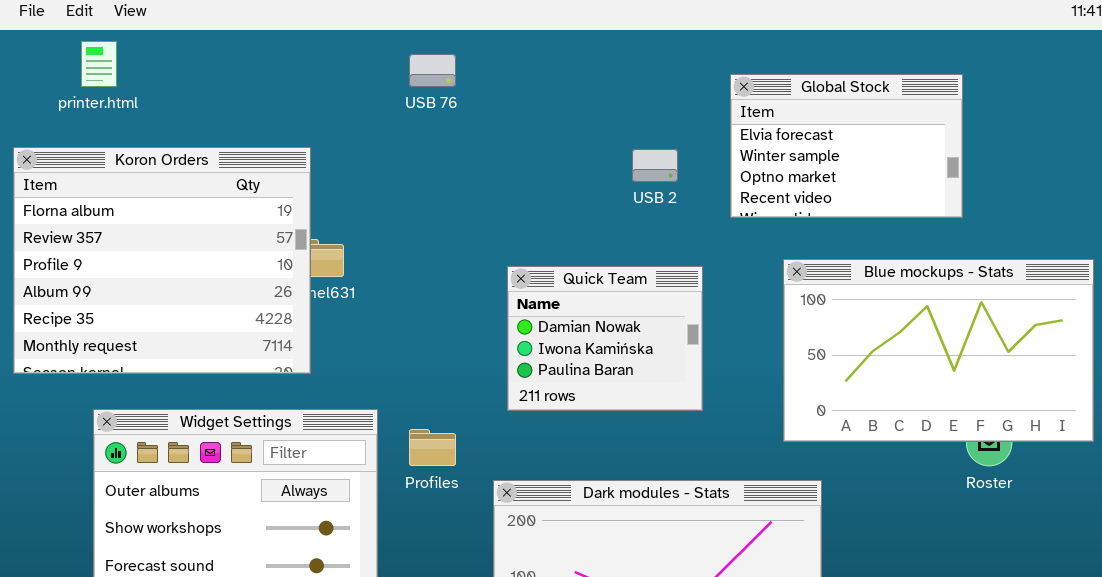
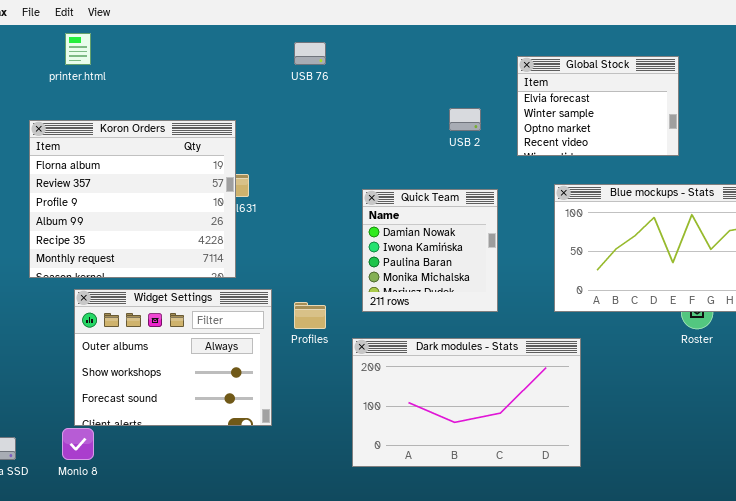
Koron Orders: [13,147,311,374] -> [29,120,236,278], moved
Quick Team: [507,266,703,411] -> [362,189,498,312], resized

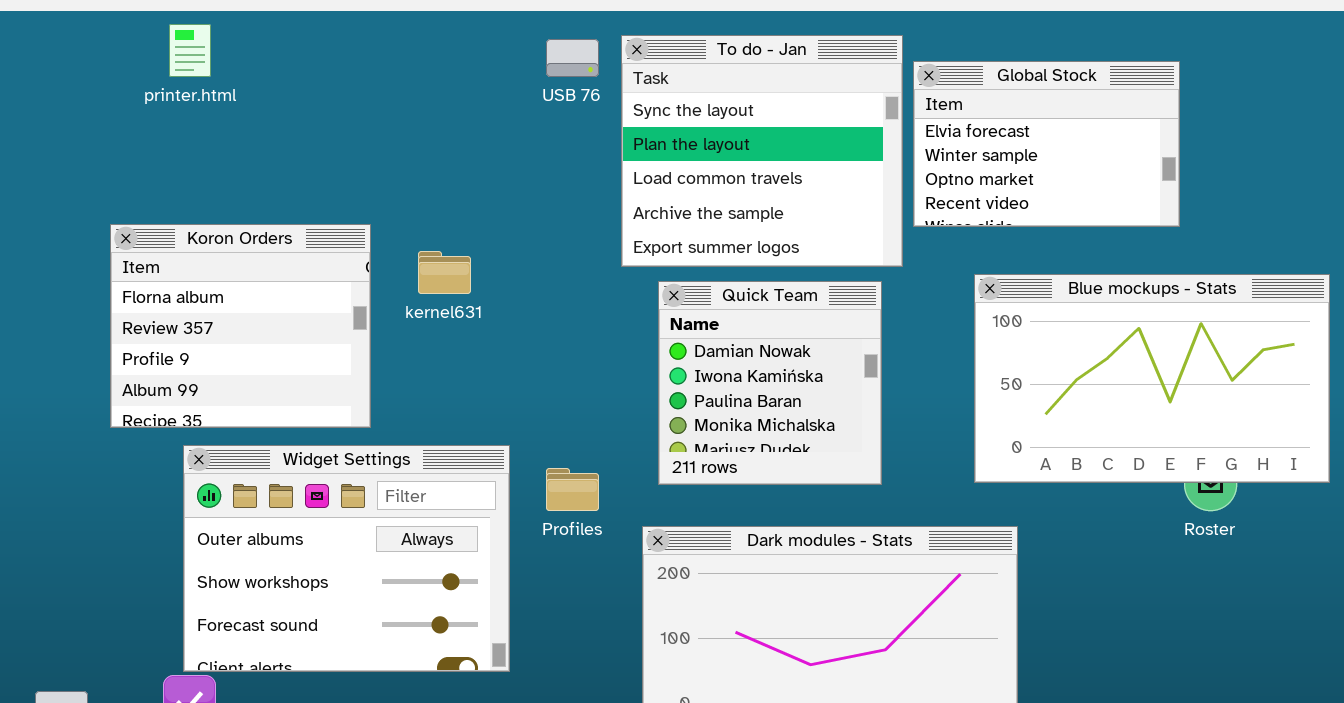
To do - Jan: none -> [621,35,903,267], opened
Koron Orders: [29,120,236,278] -> [110,224,371,428], resized

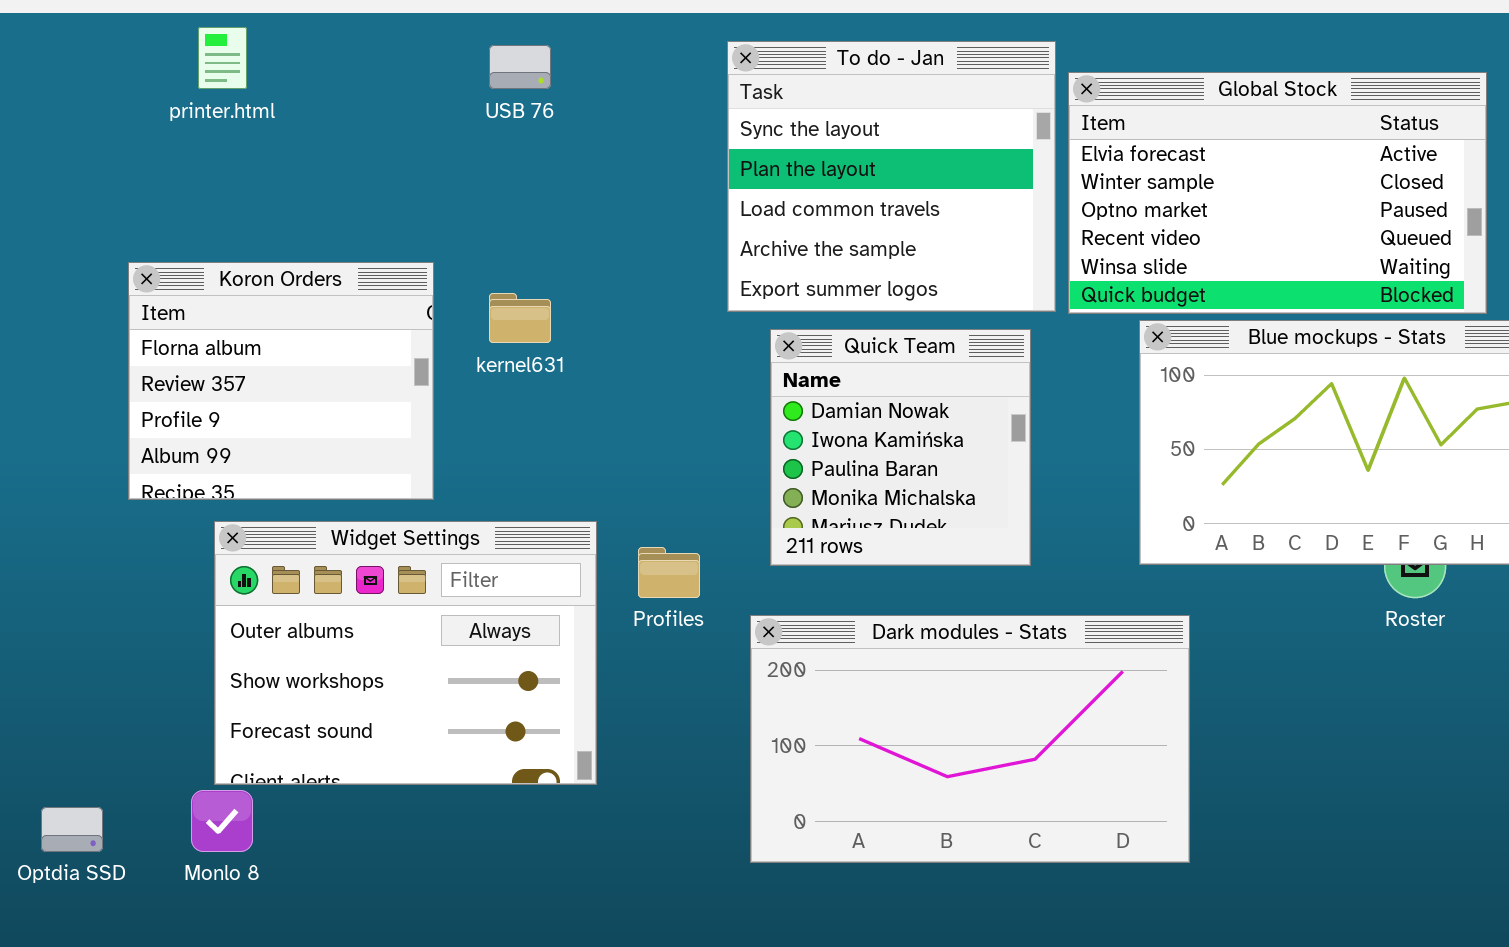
USB 76: [546,39,599,77] -> [489,45,551,89], moved
Global Stock: [913,61,1180,227] -> [1068,72,1487,314], resized

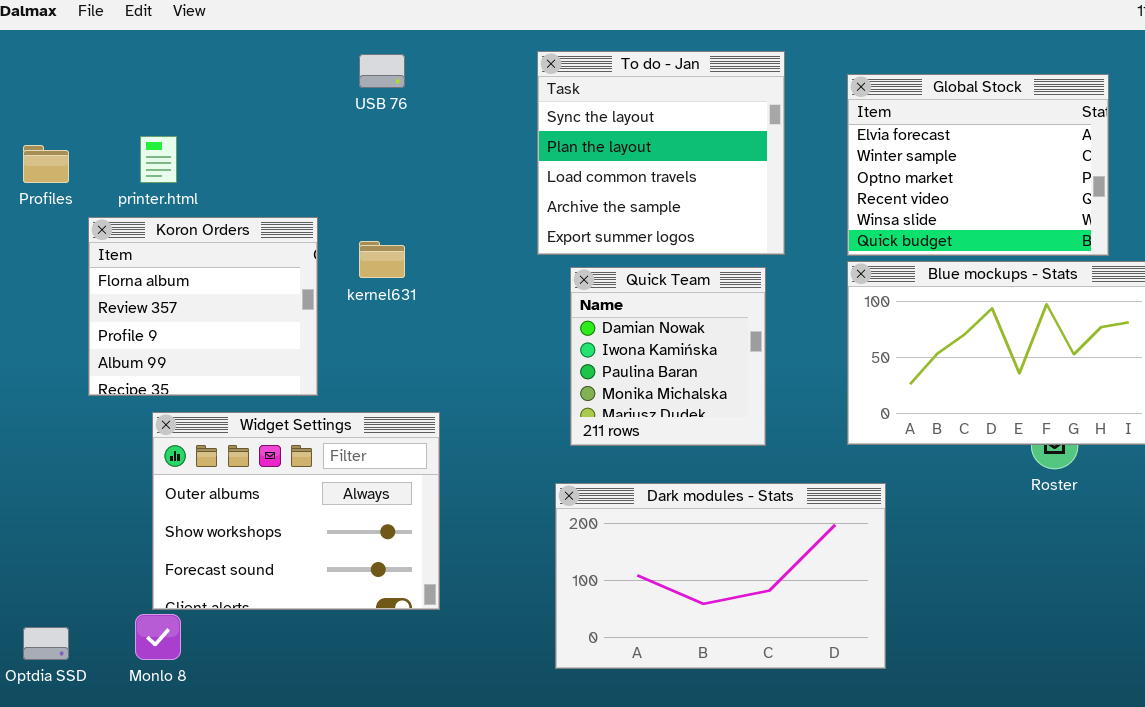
printer.html: [198,27,247,89] -> [140,136,177,183], moved
Global Stock: [1068,72,1487,314] -> [847,74,1109,256], resized
Profiles: [638,547,700,598] -> [23,145,69,183], moved

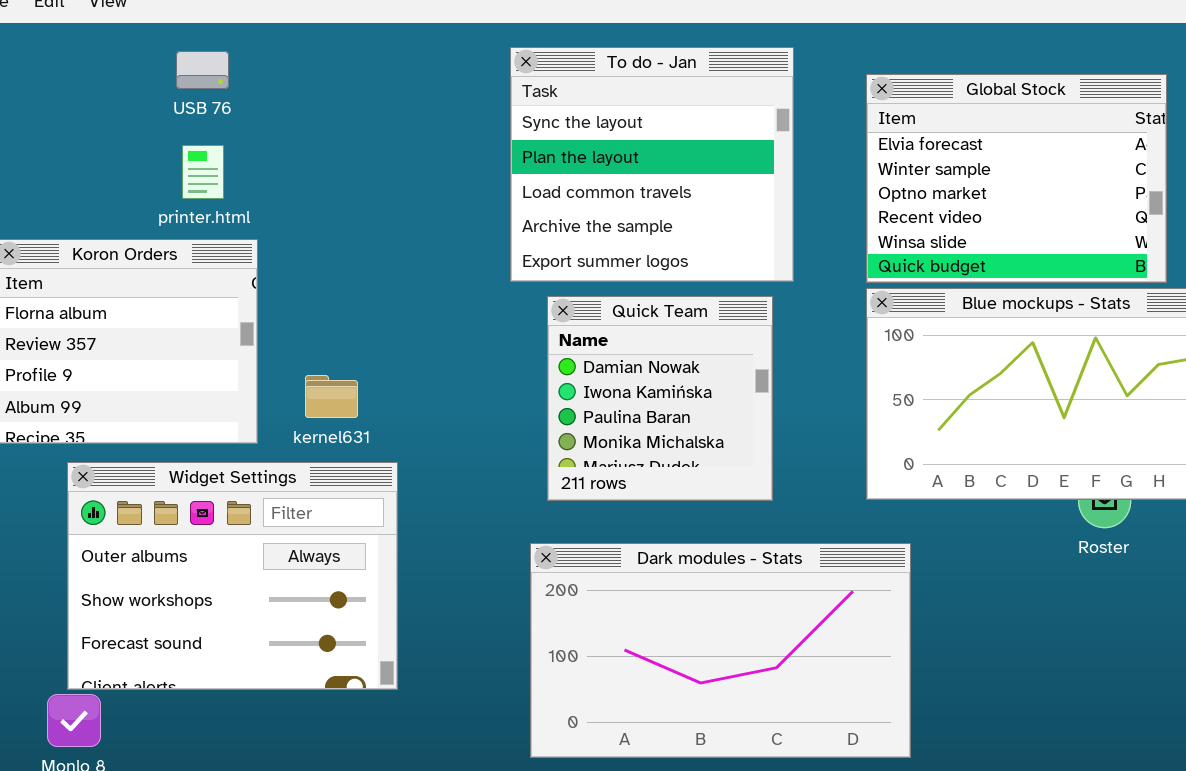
USB 76: [359,54,405,88] -> [176,51,229,89], moved
printer.html: [140,136,177,183] -> [182,145,224,199], moved
kernel631: [359,241,405,278] -> [305,375,358,418], moved

